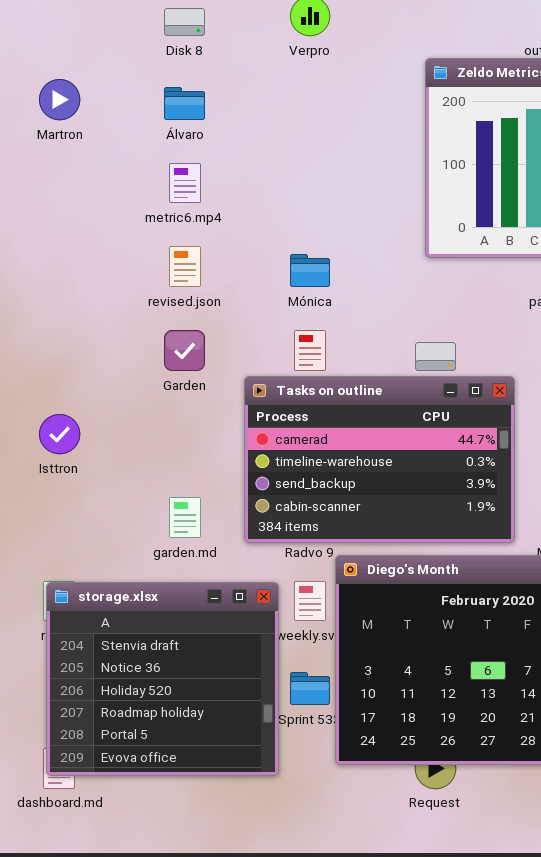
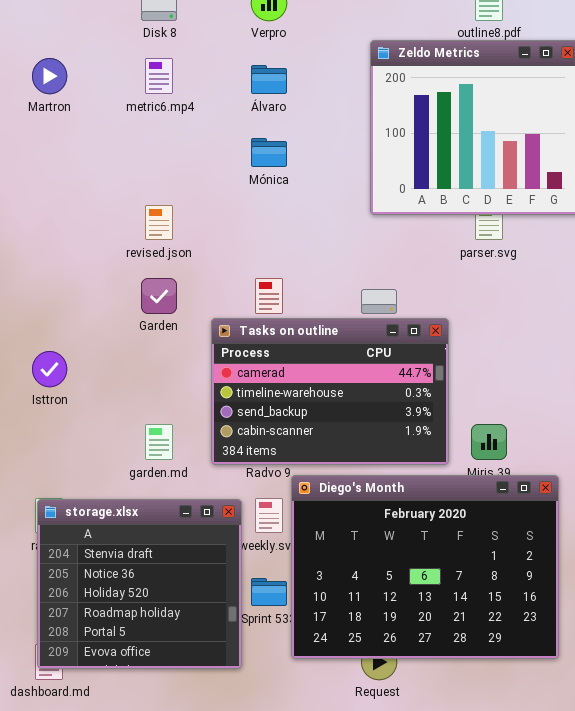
Álvaro: [164,87,205,120] -> [251,65,287,94], moved
metric6.mp4: [169,163,201,203] -> [145,58,173,94], moved
Mónica: [290,254,330,287] -> [251,138,287,167], moved

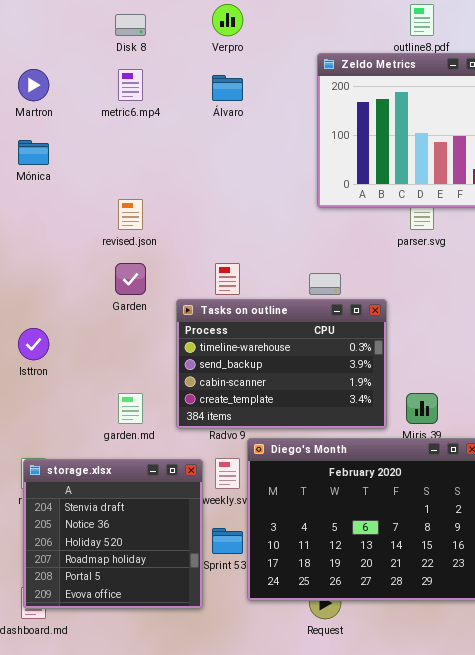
Mónica: [251,138,287,167] -> [18,140,49,165], moved
Tasks on outline: [211,318,449,465] -> [176,299,387,429], scrolled down 1 row

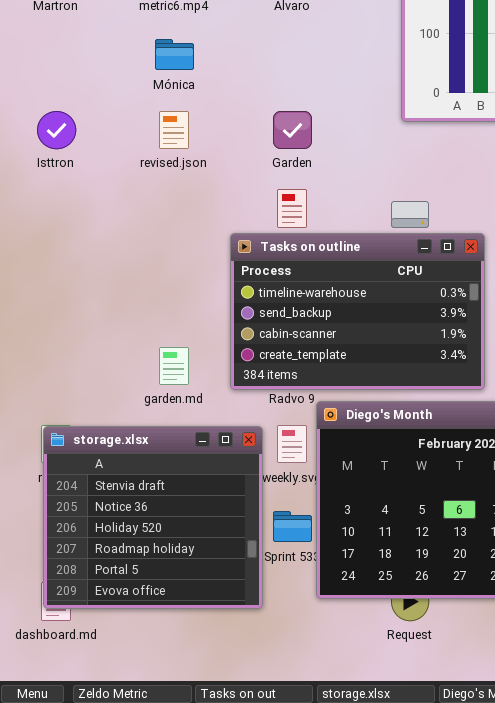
Mónica: [18,140,49,165] -> [155,39,194,70], moved
Garden: [115,263,146,295] -> [273,111,312,149], moved
Isttron: [18,328,49,360] -> [37,111,76,149], moved

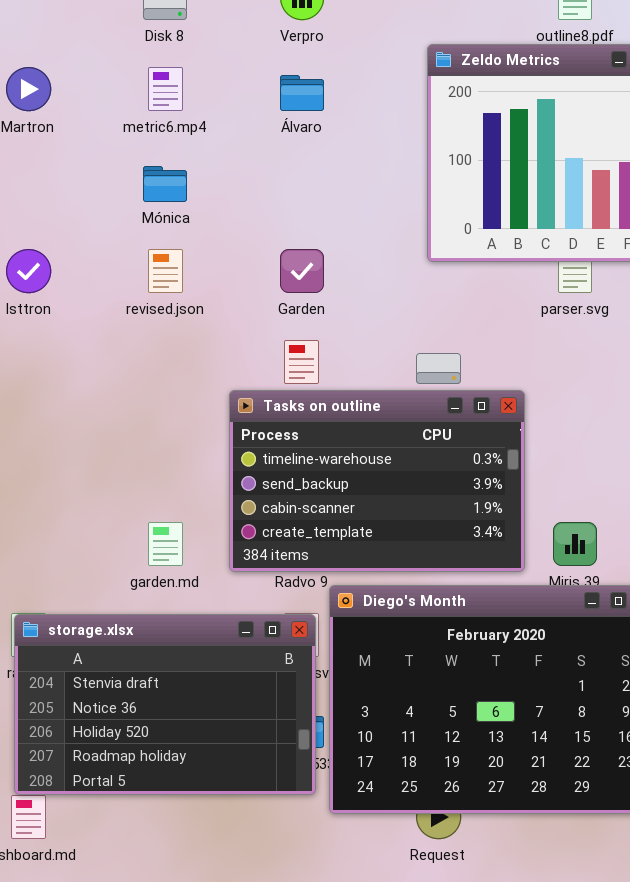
storage.xlsx: [43,426,263,609] -> [14,614,316,795], resized

